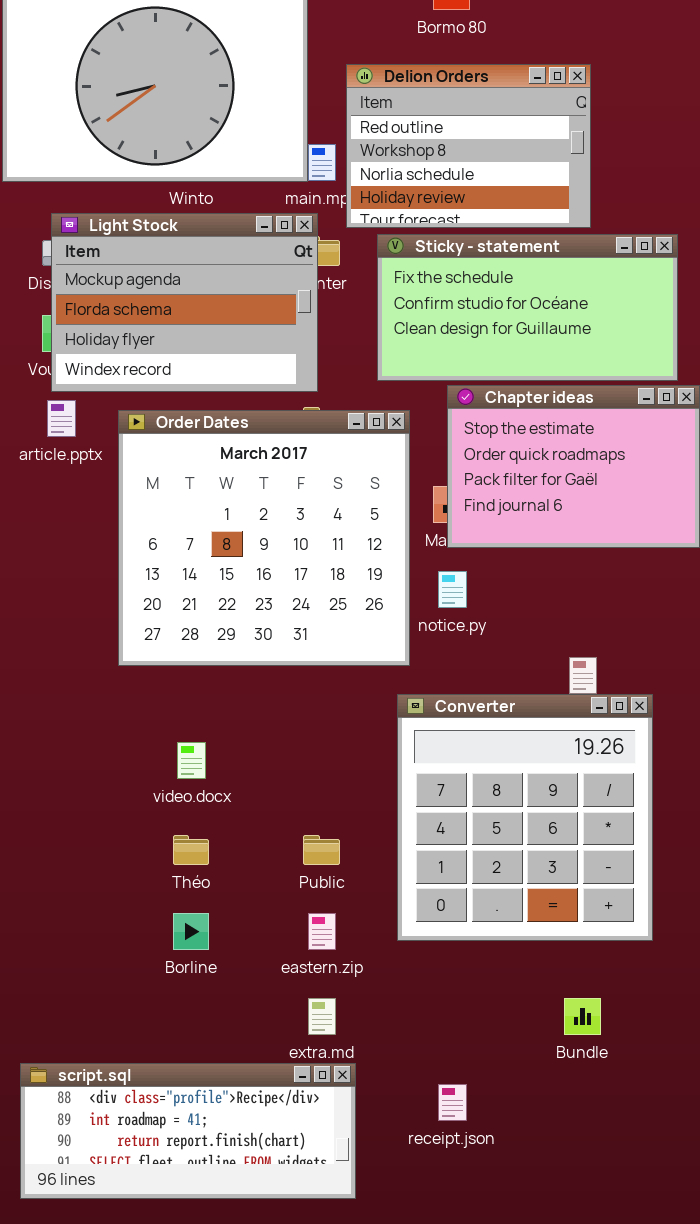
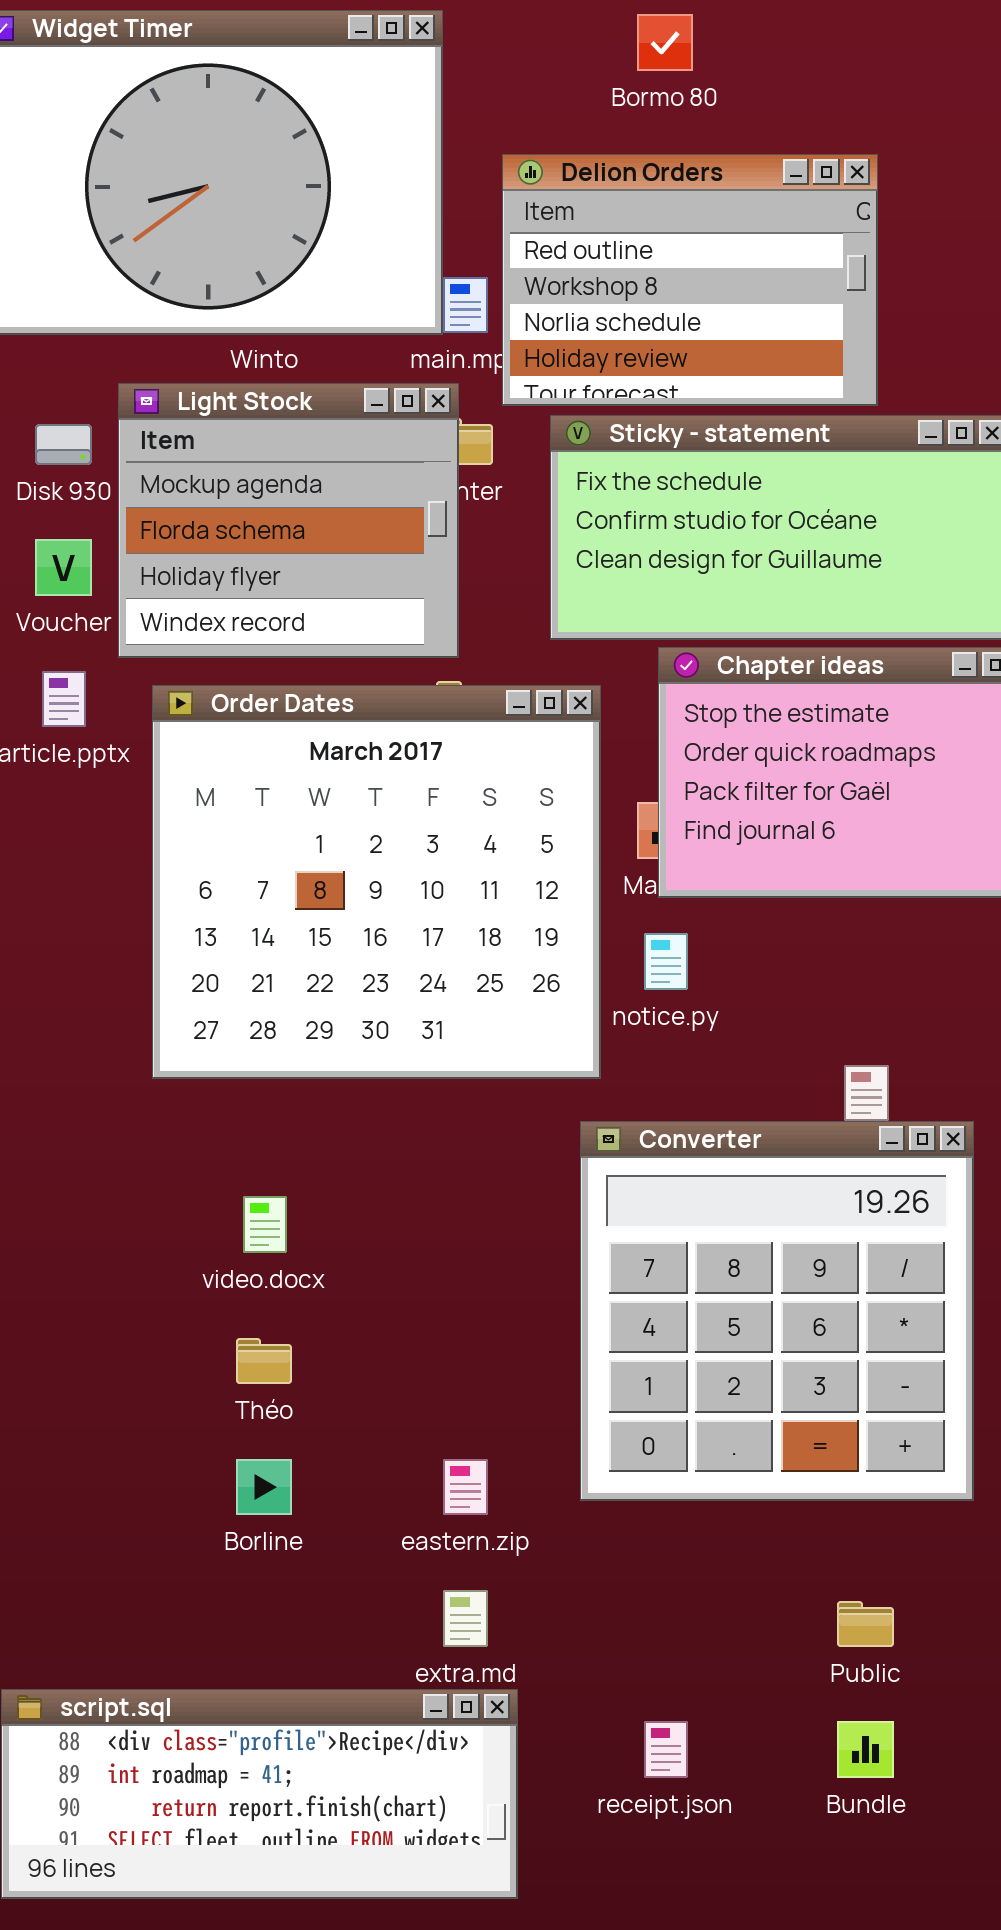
Light Stock: [51,213,318,392] -> [118,383,459,658], resized
Public: [303,835,340,865] -> [837,1601,894,1647], moved
Bundle: [564,998,601,1035] -> [837,1721,894,1778], moved

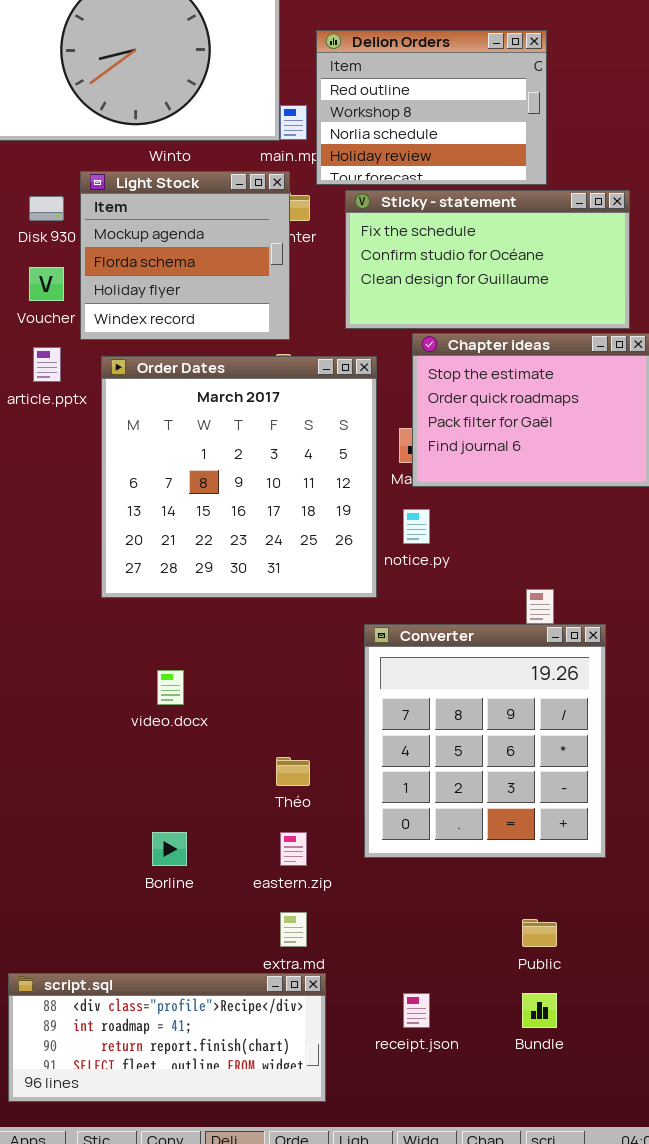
Théo: [236,1338,292,1384] -> [276,757,310,786], moved

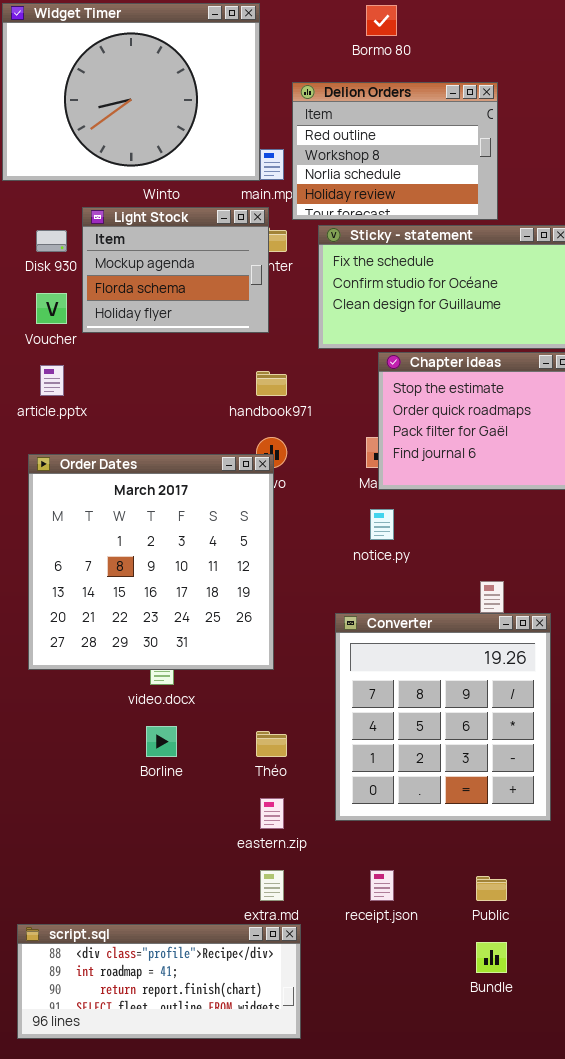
Light Stock: [80,171,290,340] -> [82,207,269,333], resized
Order Dates: [101,356,377,598] -> [28,454,274,670], moved
Borline: [152,832,187,866] -> [146,726,177,757], moved
receipt.json: [403,993,430,1028] -> [370,870,394,901], moved

